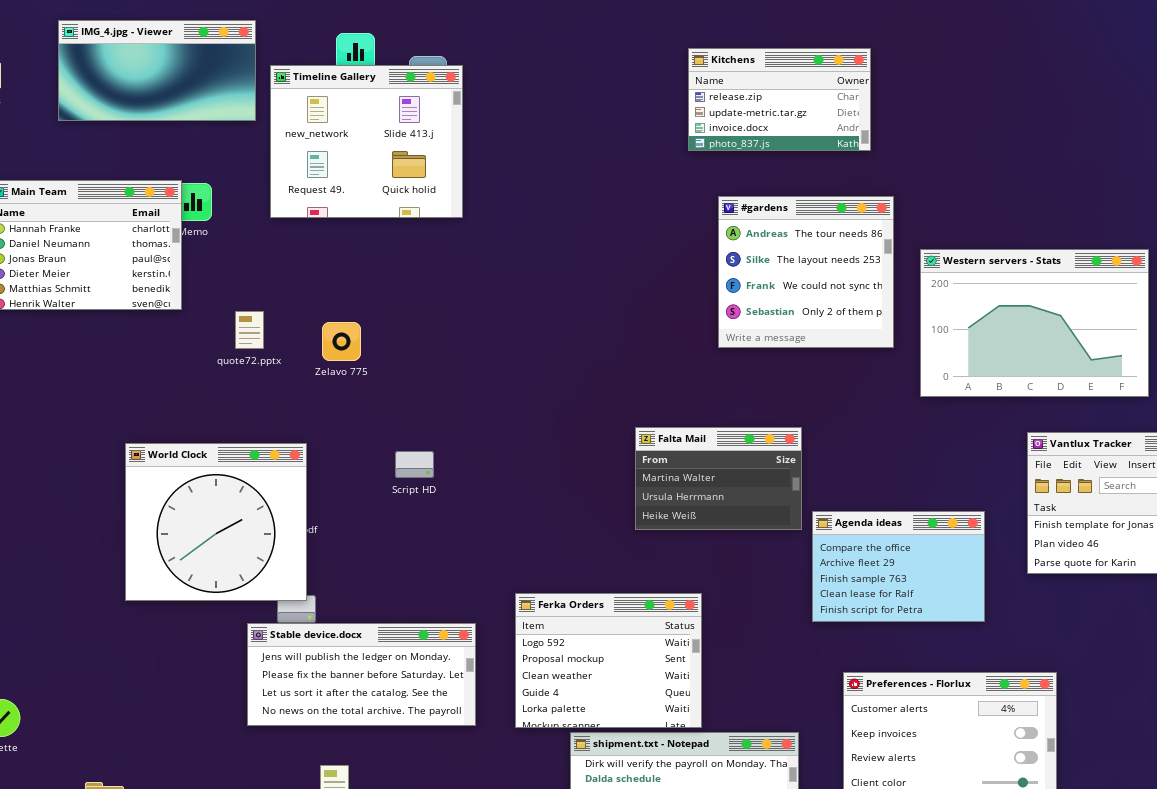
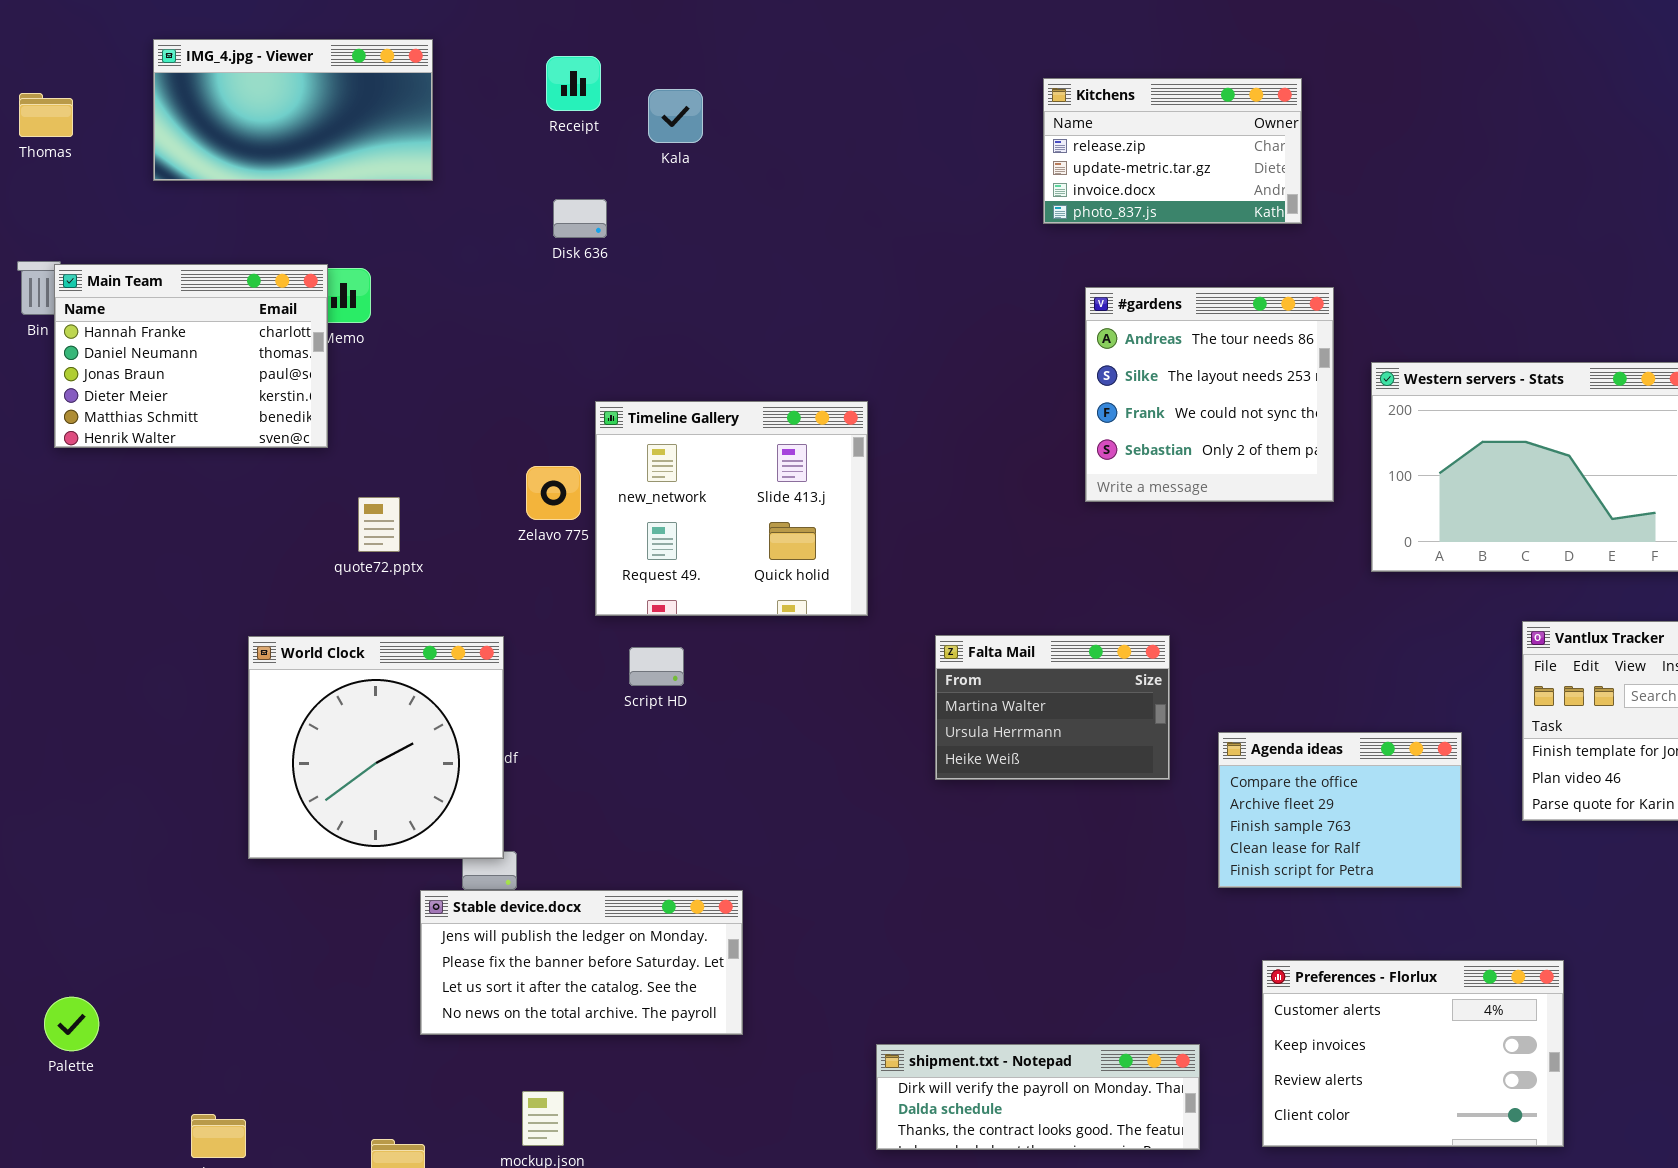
Timeline Gallery: [270,65,463,218] -> [595,401,868,616], moved
quote72.pptx: [235,311,264,349] -> [358,497,400,552], moved
Falta Mail: [635,427,802,530] -> [935,635,1170,780], moved
Ferka Orders: [515,593,702,728] -> none, closed

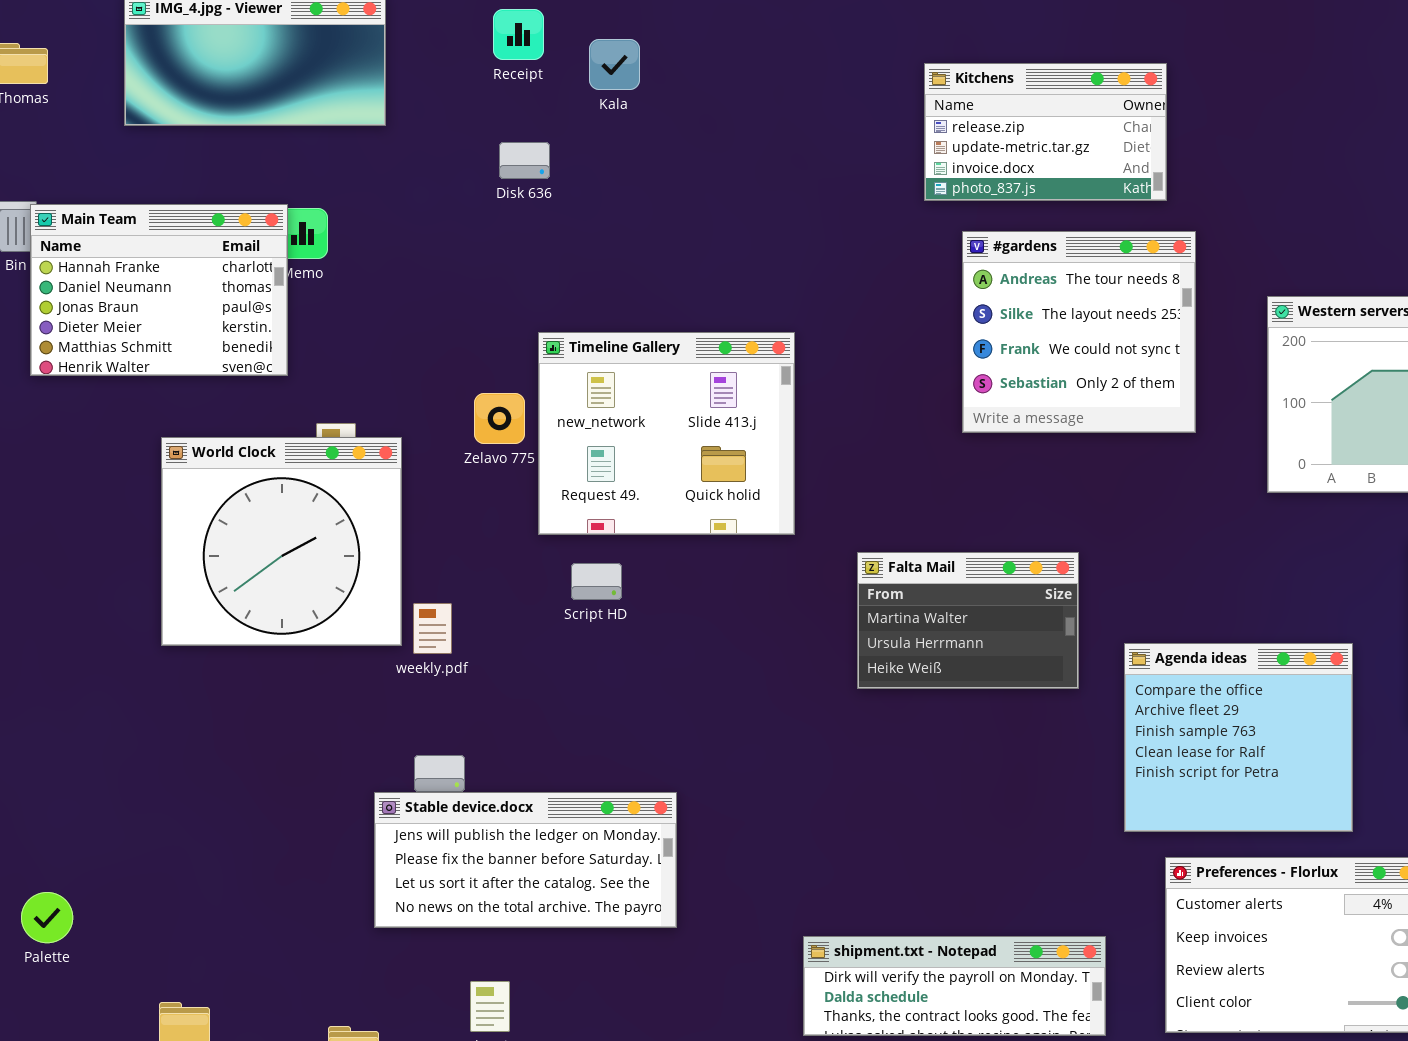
Kitchens: [1043,78,1302,224] -> [924,63,1167,201], moved
#gardens: [1085,287,1334,502] -> [962,231,1196,433], moved
World Clock: [248,636,504,859] -> [161,437,402,646], moved
Agenda ideas: [1218,732,1462,888] -> [1124,643,1353,832], resized

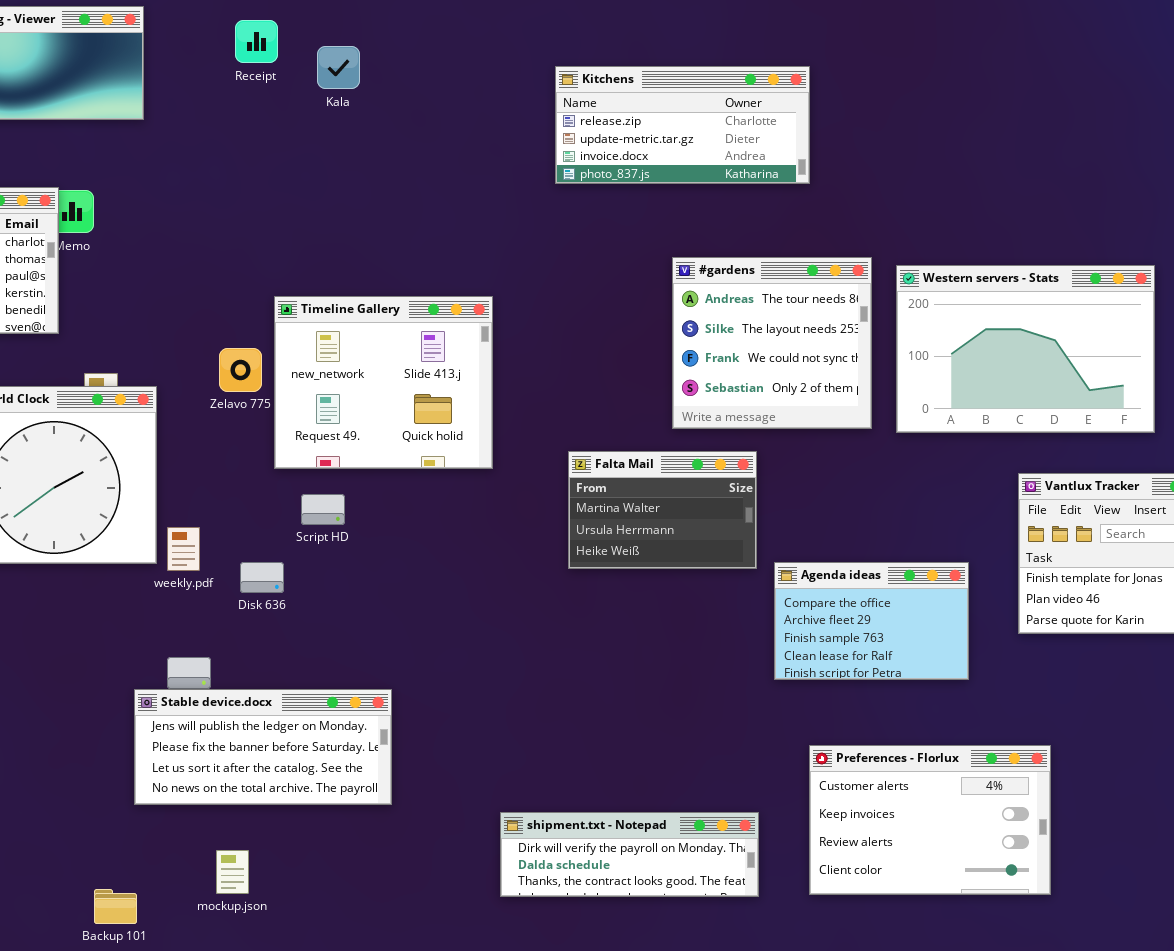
Kitchens: [924,63,1167,201] -> [555,66,810,184], resized
Disk 636: [499,142,550,179] -> [240,562,284,593], moved
#gardens: [962,231,1196,433] -> [672,257,872,429], moved
Falta Mail: [857,552,1079,689] -> [568,451,757,569], moved
Agenda ideas: [1124,643,1353,832] -> [774,562,969,680], resized

